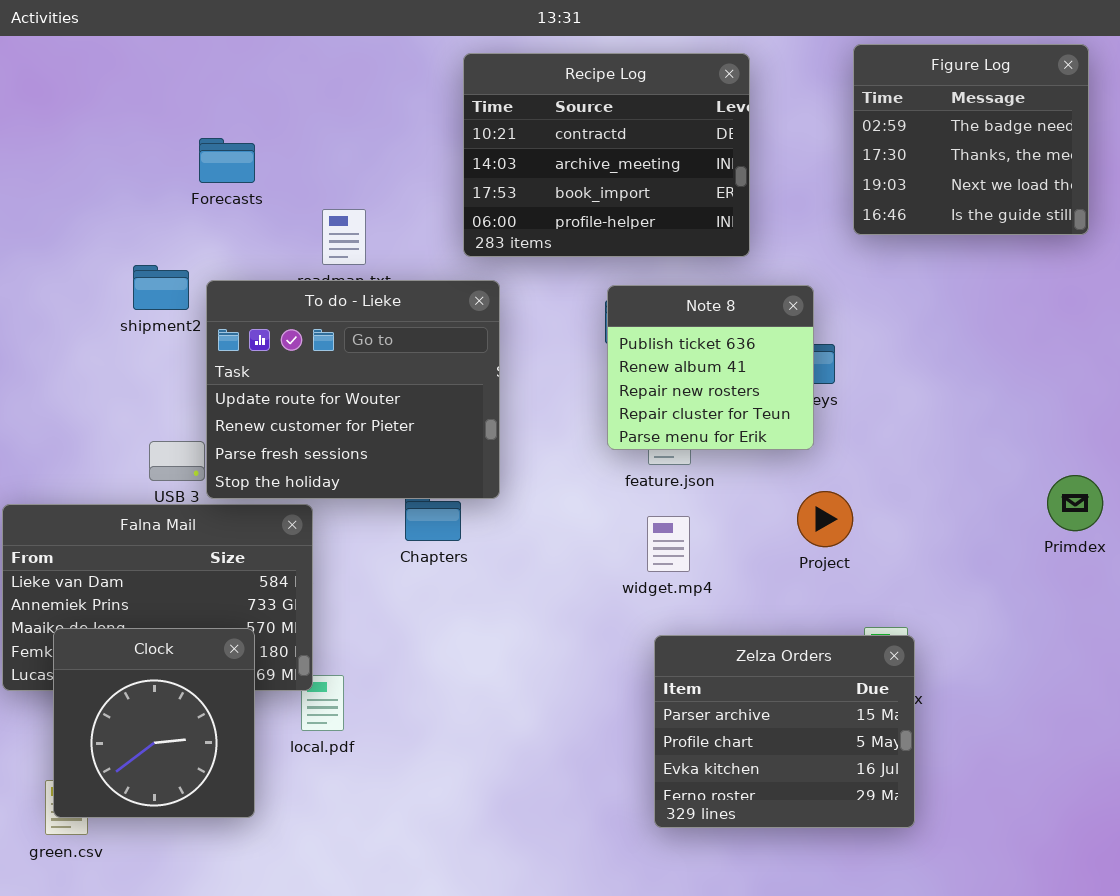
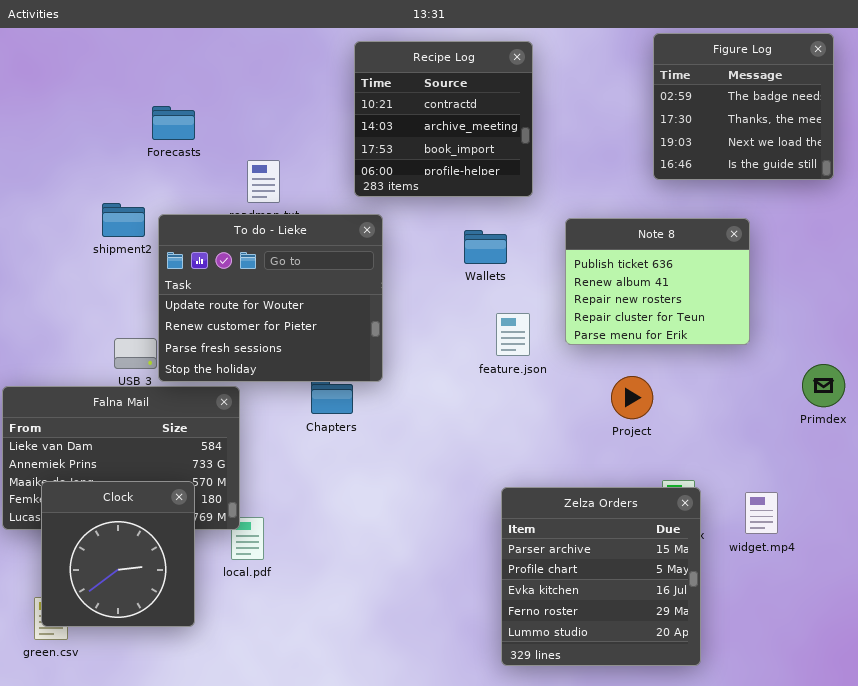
Recipe Log: [463,53,750,257] -> [354,41,533,197], resized
Note 8: [607,285,814,450] -> [565,218,750,345], moved, resized
widget.mp4: [647,516,690,572] -> [745,492,778,534], moved
Zelza Orders: [654,635,915,828] -> [501,487,701,666], resized

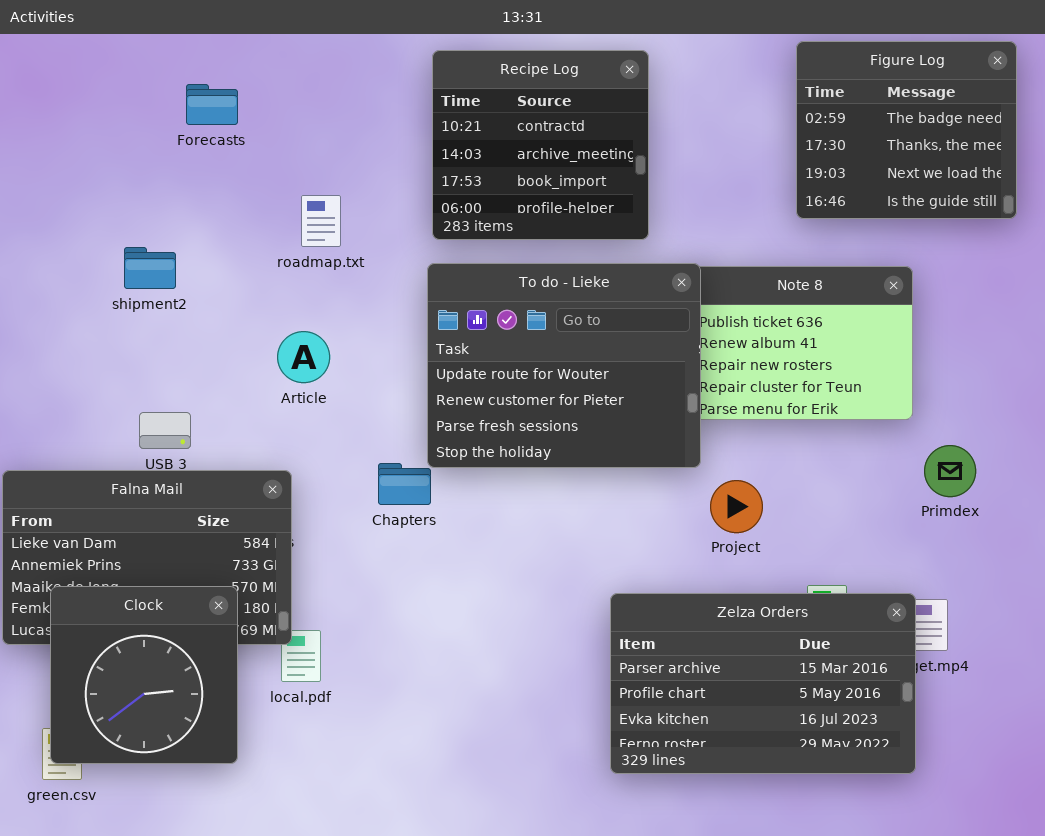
Forecasts: [152,106,195,140] -> [186,84,238,125], moved
To do - Lieke: [158,214,383,382] -> [427,263,701,468], moved
Primdex: [802,364,845,407] -> [924,445,976,497], moved
Project: [611,376,653,419] -> [710,480,763,533], moved
Zelza Orders: [501,487,701,666] -> [610,593,916,774], resized

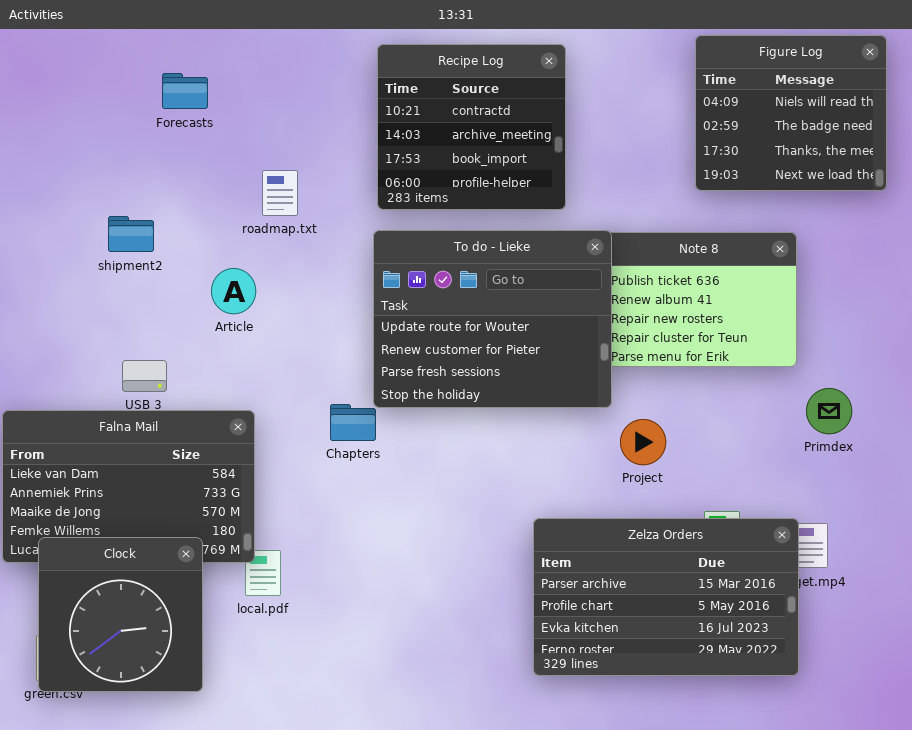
Figure Log: [796,41,1017,219] -> [695,35,887,191], scrolled up 1 row
Article: [277,331,330,383] -> [211,268,256,314], moved
Clock: [50,586,238,764] -> [38,537,203,692], moved

